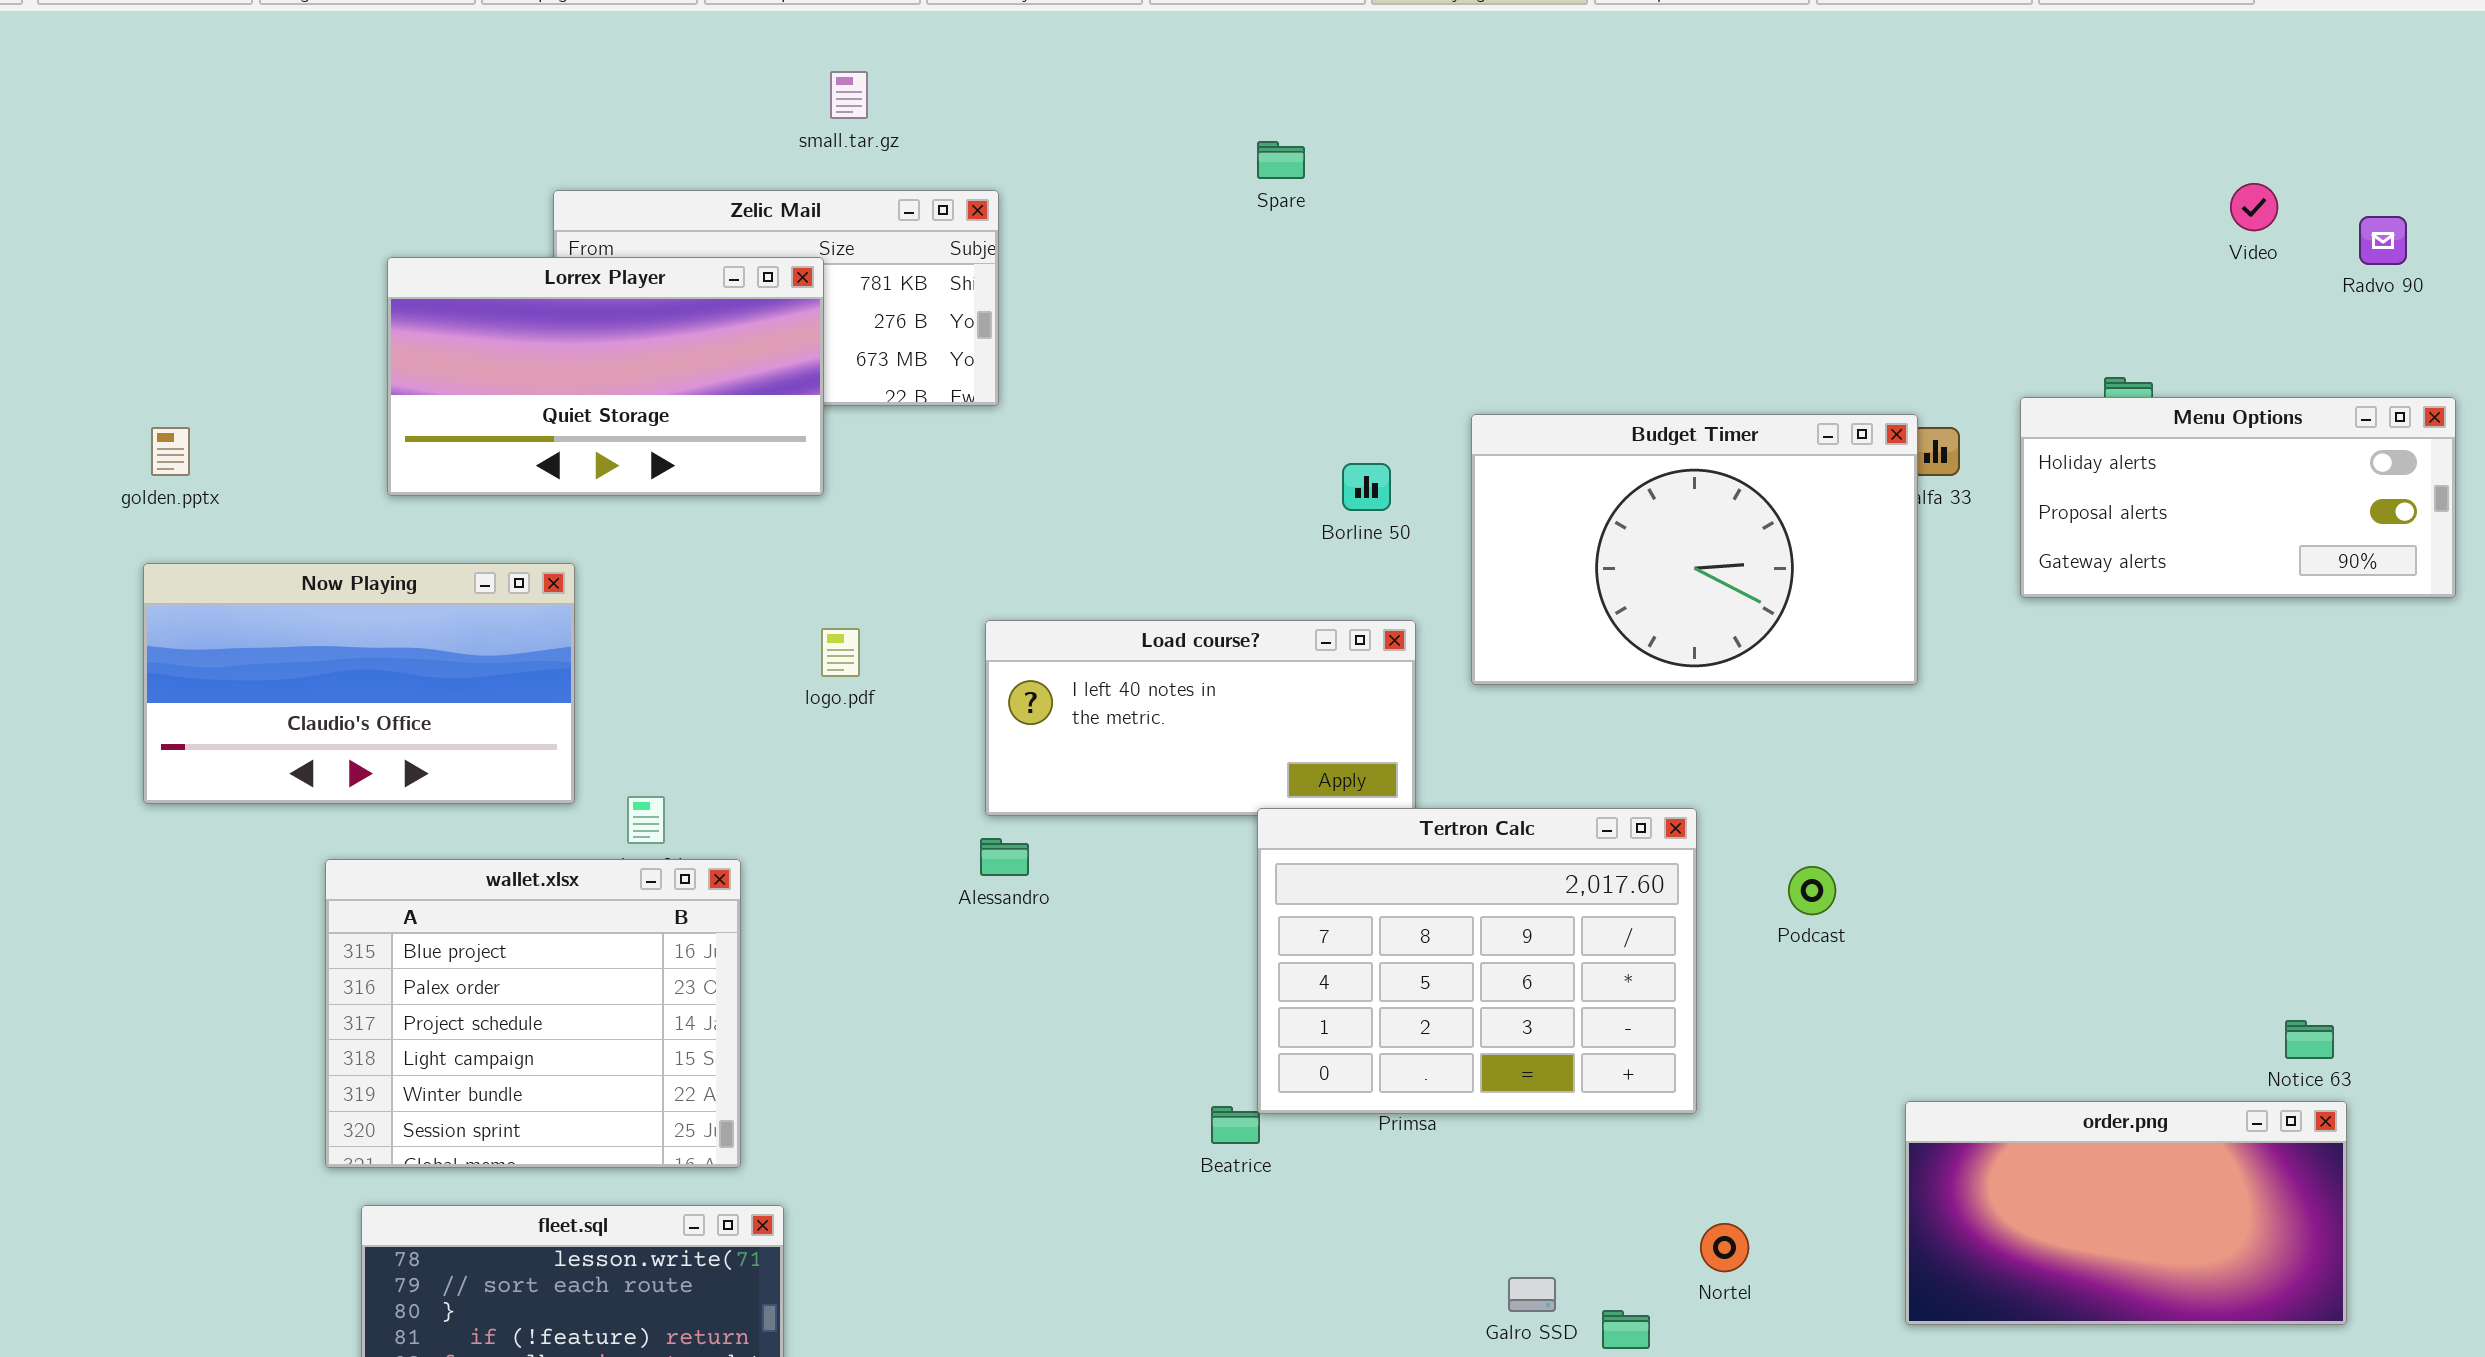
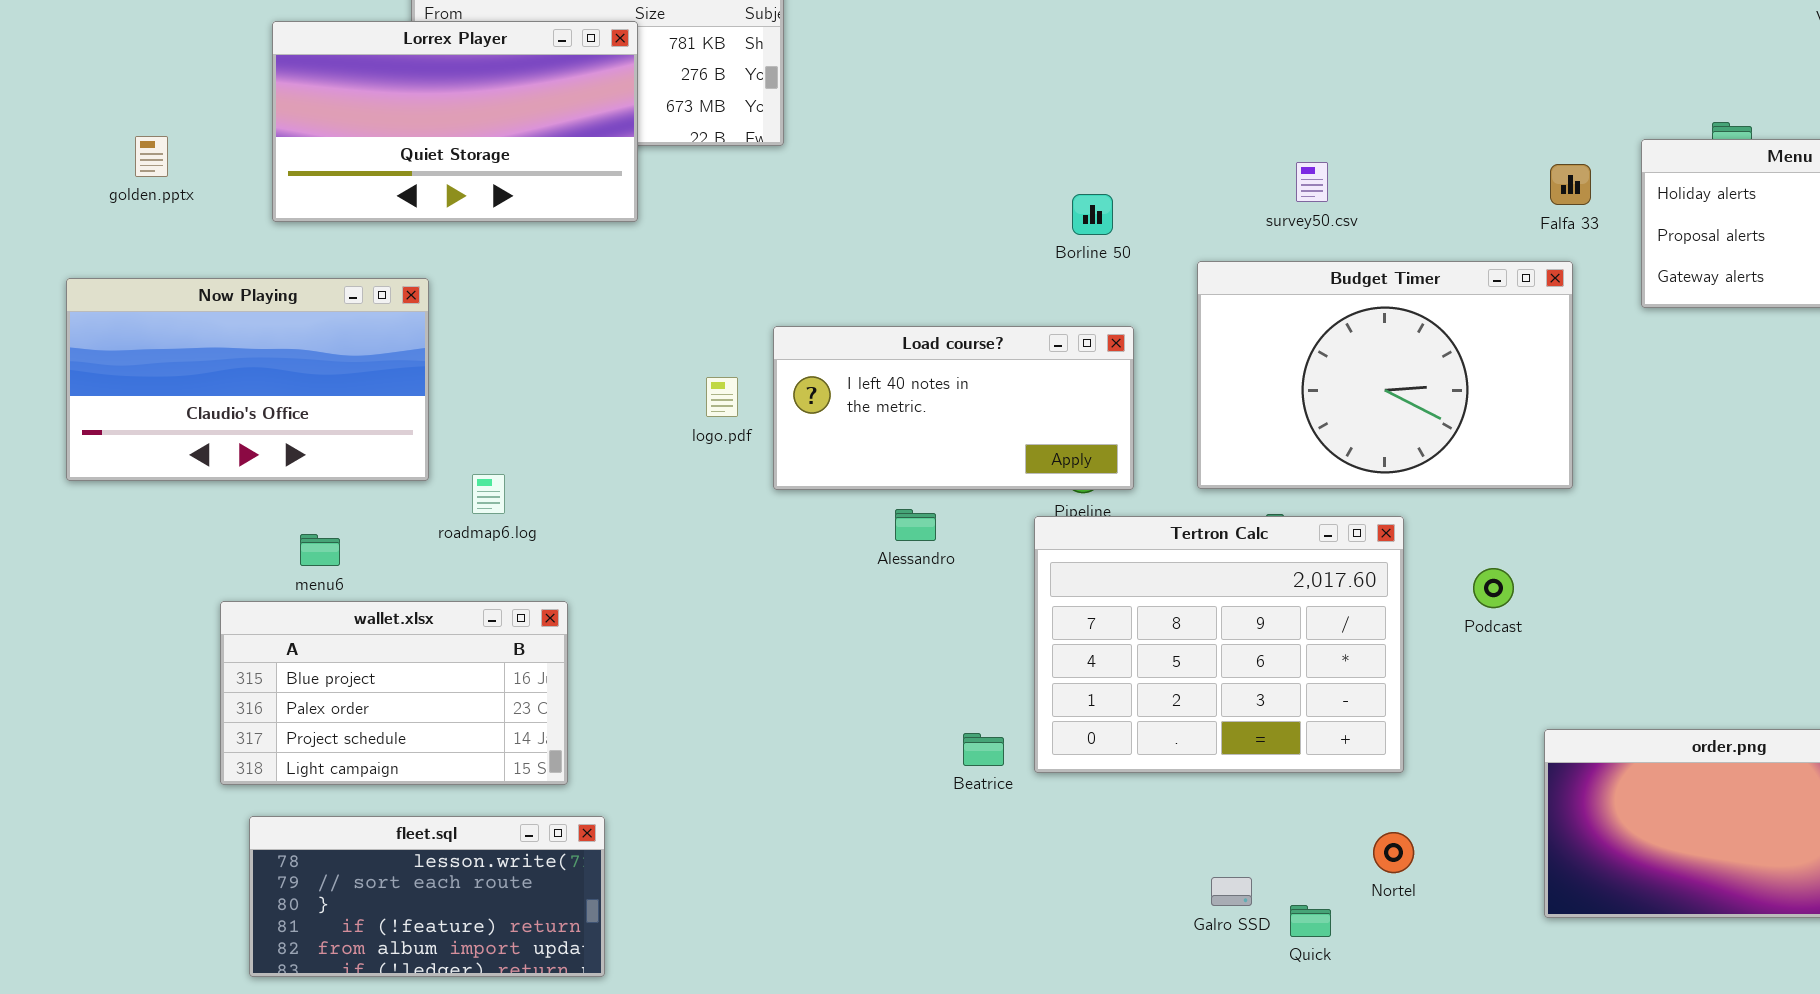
Budget Timer: [1471,414,1918,685] -> [1197,261,1573,489], moved
golden.pptx: [151,427,190,476] -> [135,136,168,177], moved
logo.pdf: [821,628,860,677] -> [706,377,738,417], moved
Tertron Calc: [1257,808,1697,1114] -> [1034,516,1404,773], moved
Alessandro: [980,838,1029,876] -> [895,509,936,541], moved
wallet.xlsx: [325,859,741,1168] -> [220,601,568,785], resized
Podcast: [1788,866,1836,915] -> [1473,568,1514,608], moved

